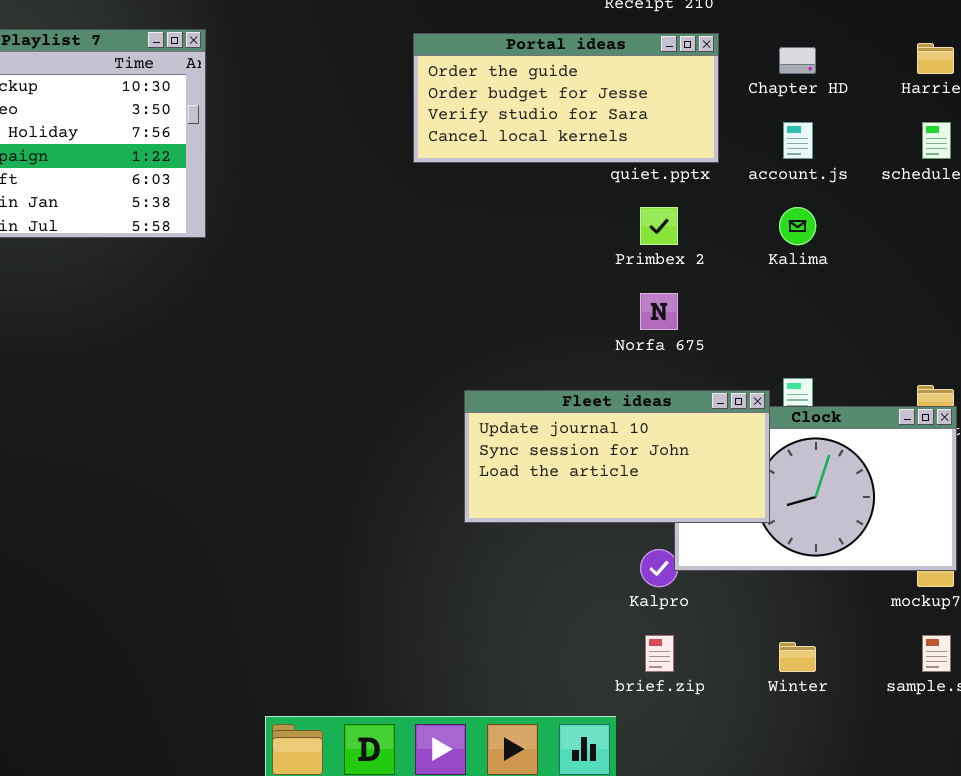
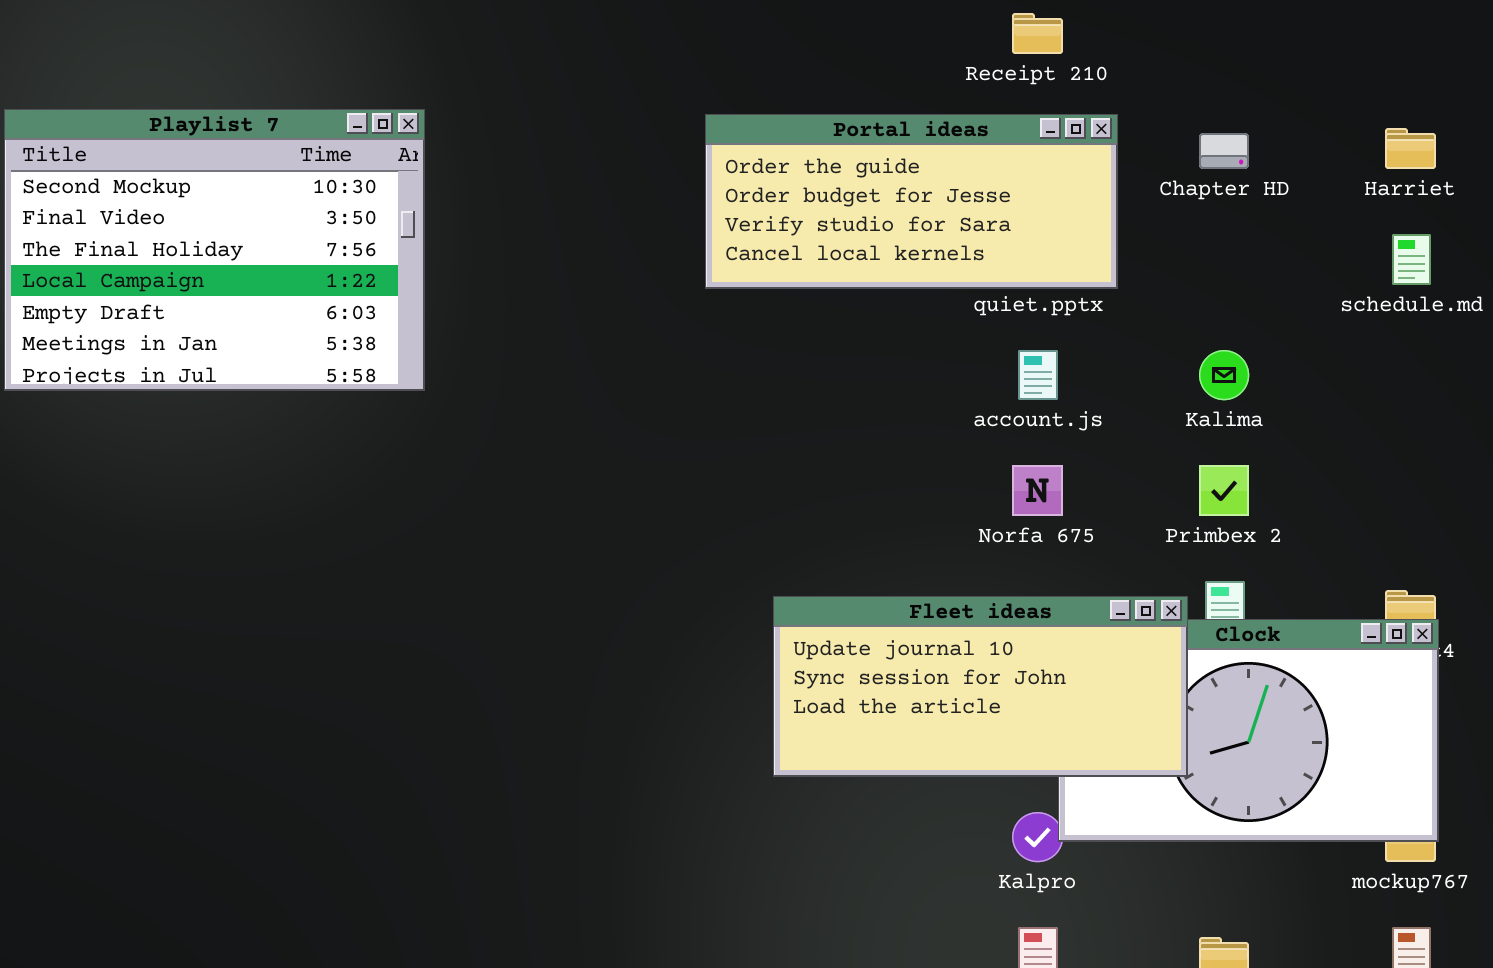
account.js: [783,122,813,159] -> [1018,350,1058,400], moved
Primbex 2: [640,207,678,245] -> [1199,465,1249,516], moved

